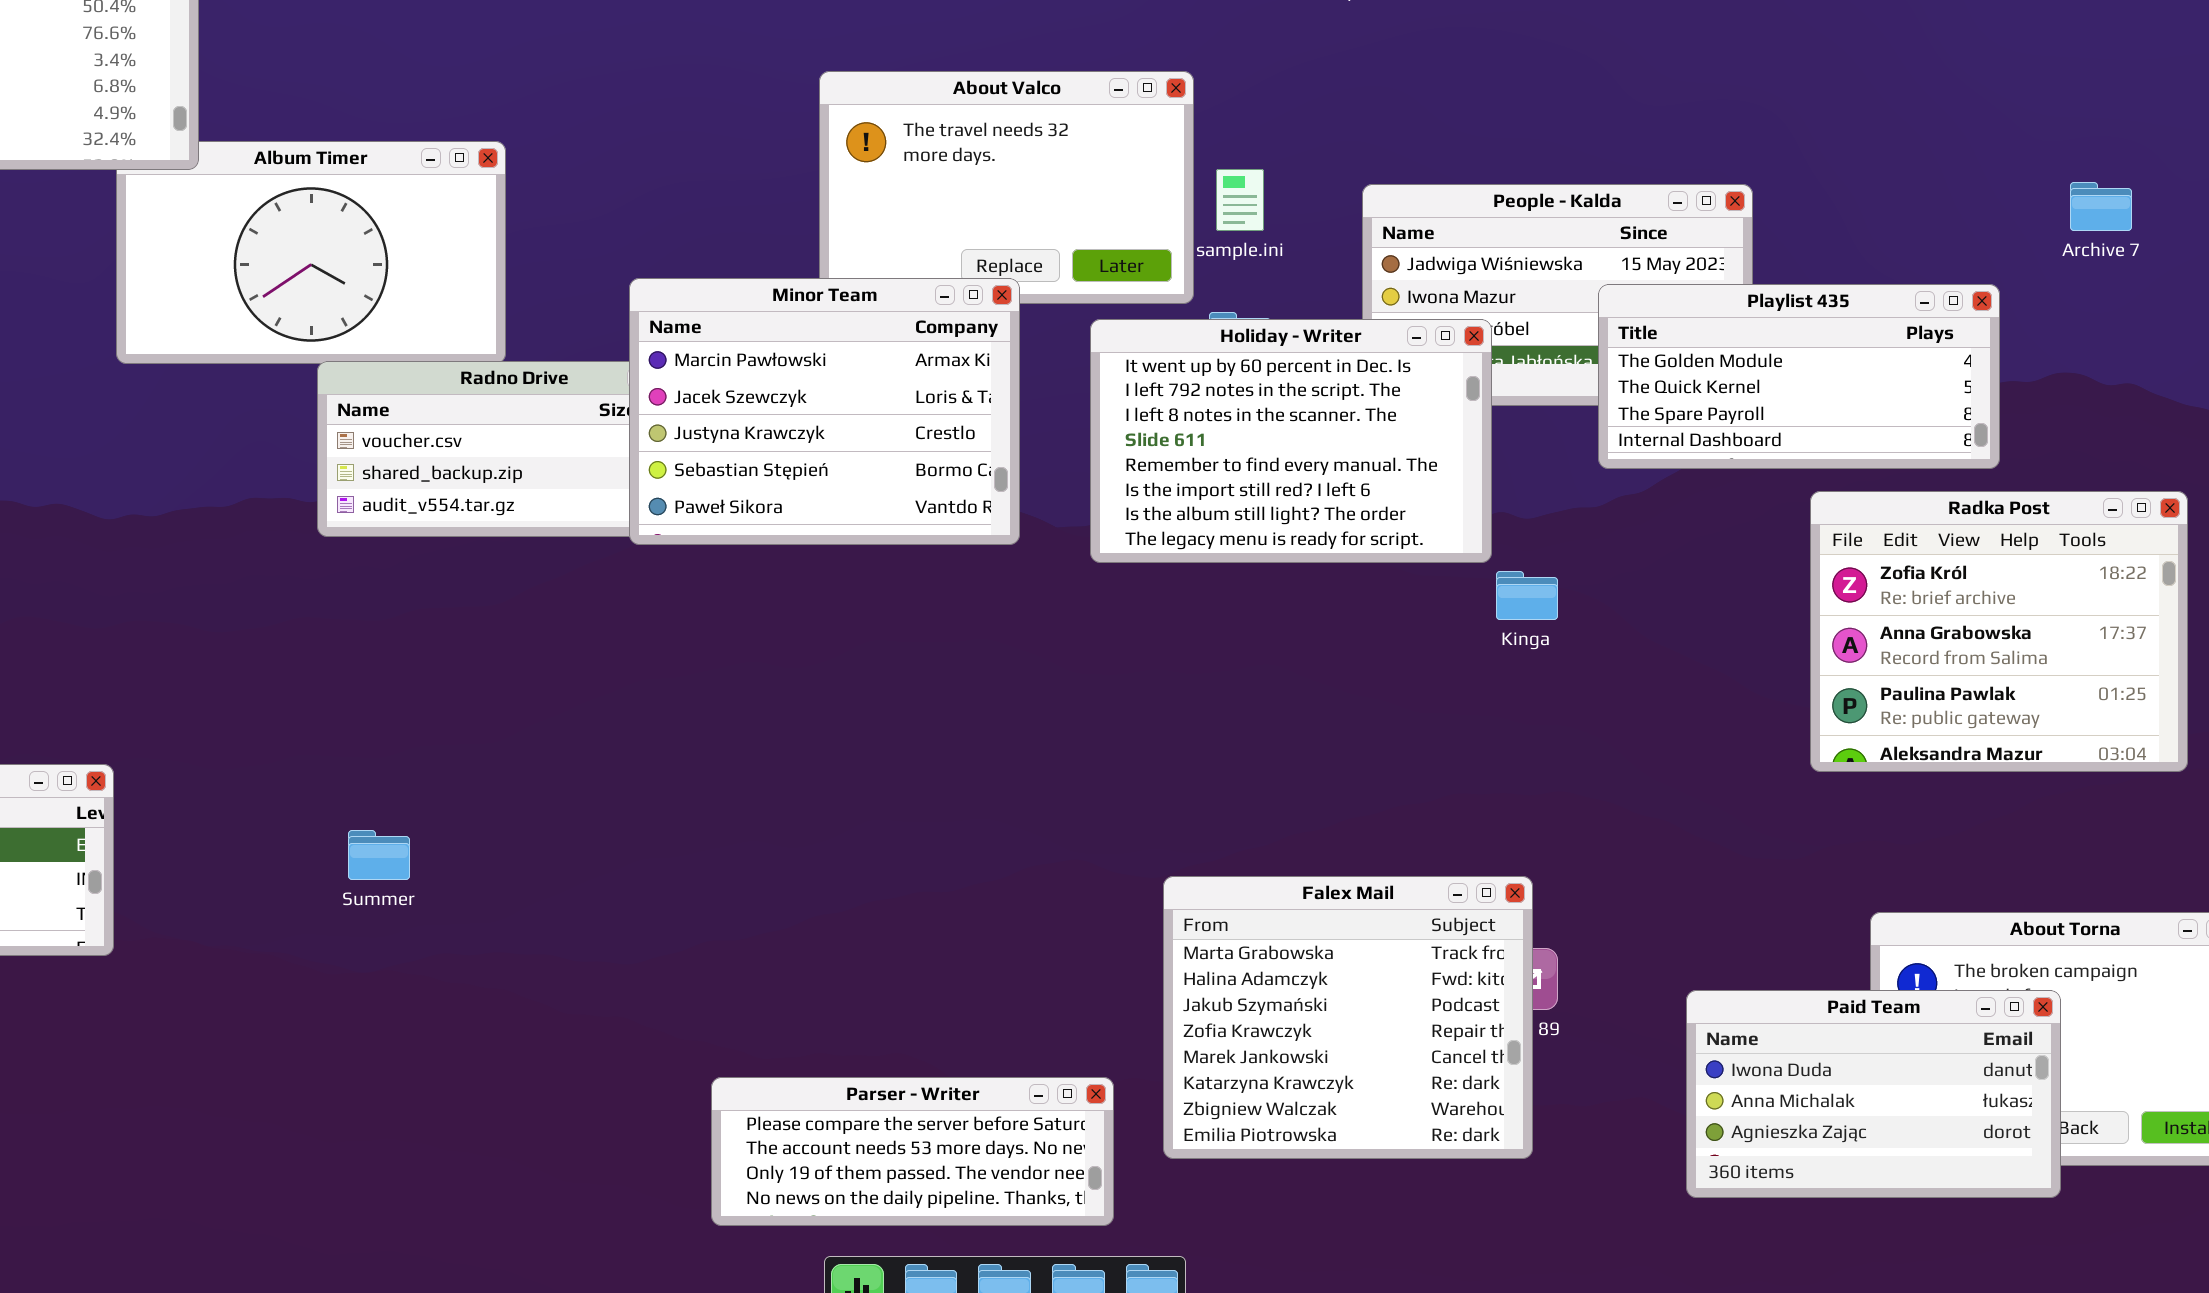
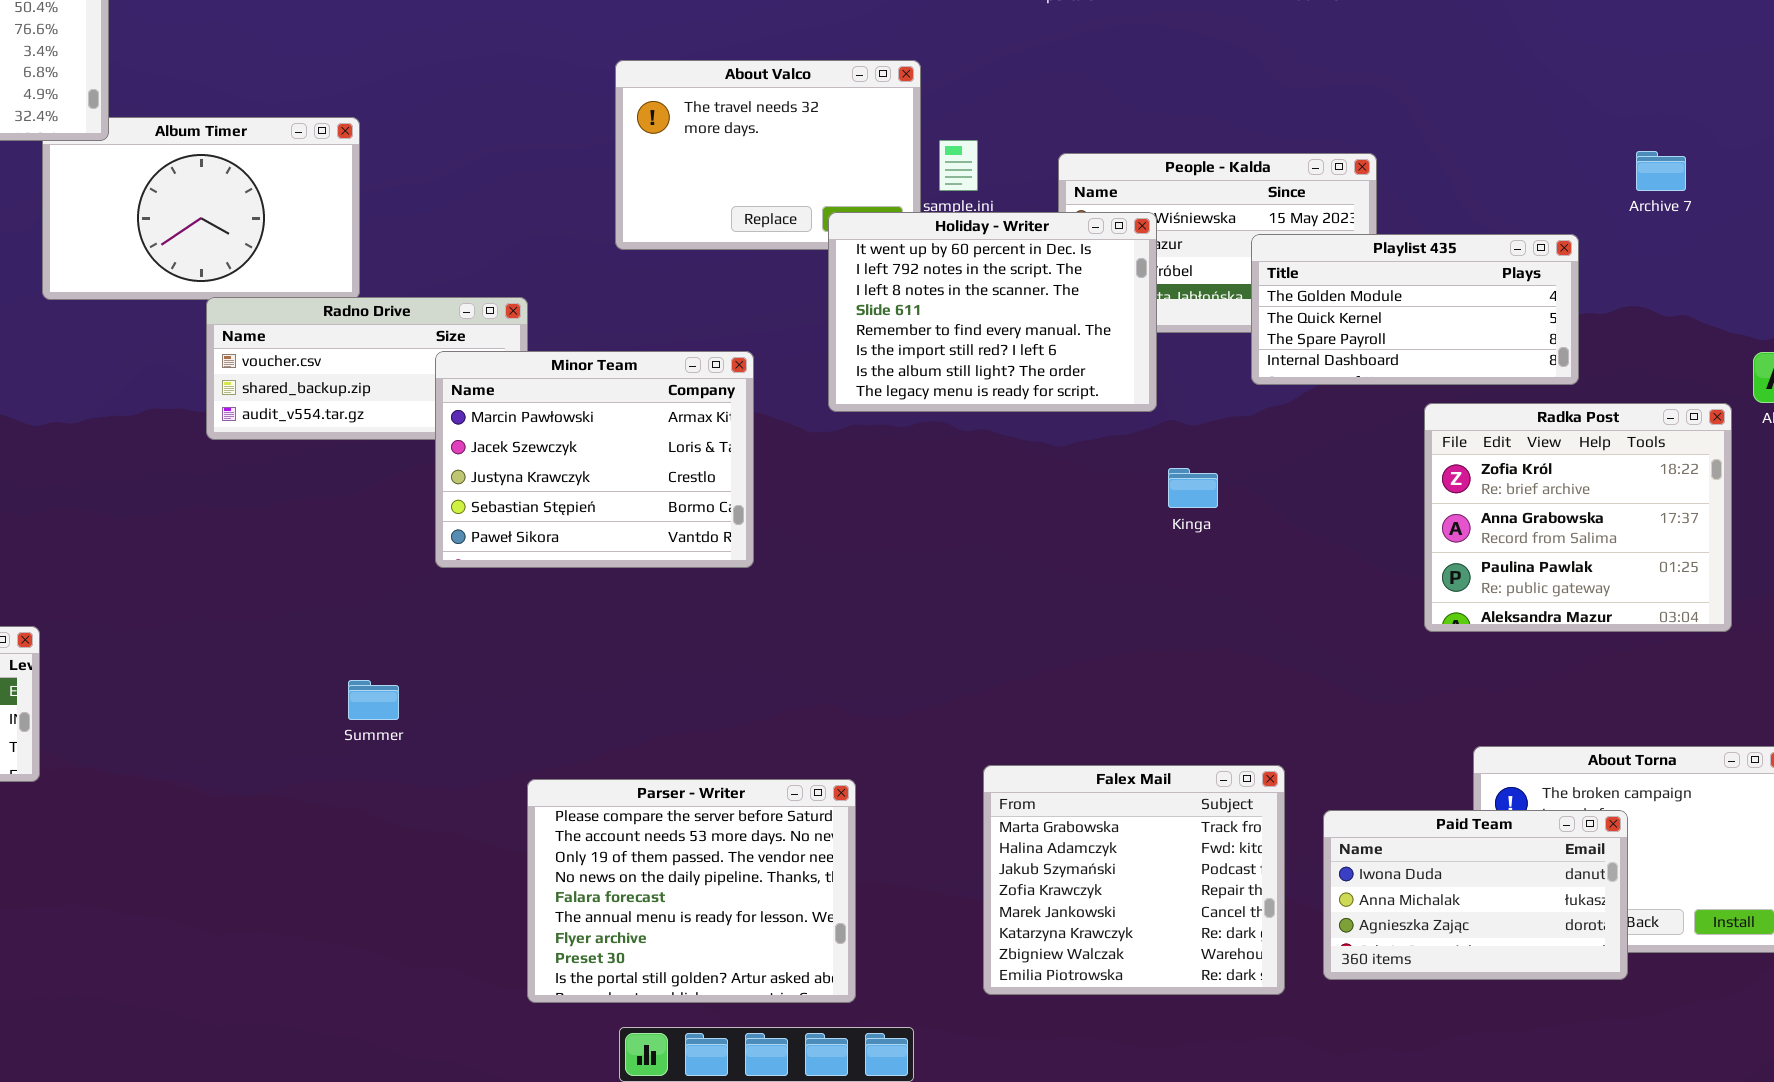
Minor Team: [629,278,1020,545] -> [435,351,754,568], moved
Holiday - Writer: [1090,319,1492,563] -> [828,212,1157,412], moved
Summer: [348,830,410,880] -> [348,680,399,720], moved
Falex Mail: [1163,876,1533,1159] -> [983,765,1285,995], moved
Parser - Writer: [711,1077,1114,1226] -> [527,779,856,1003], resized

